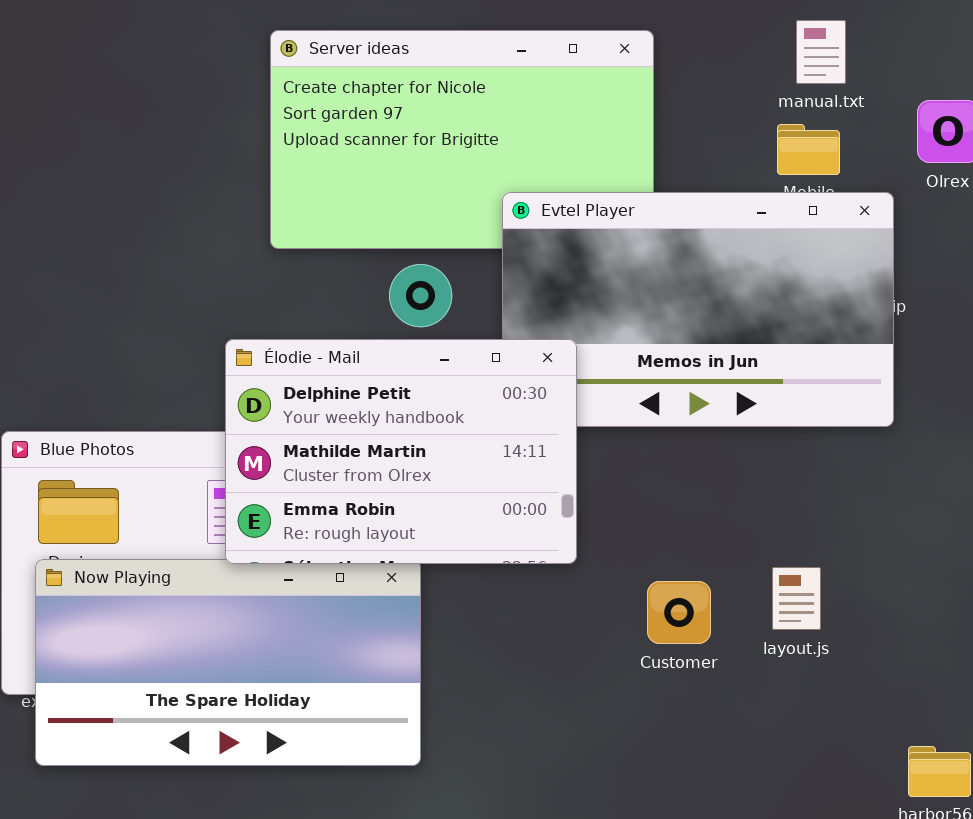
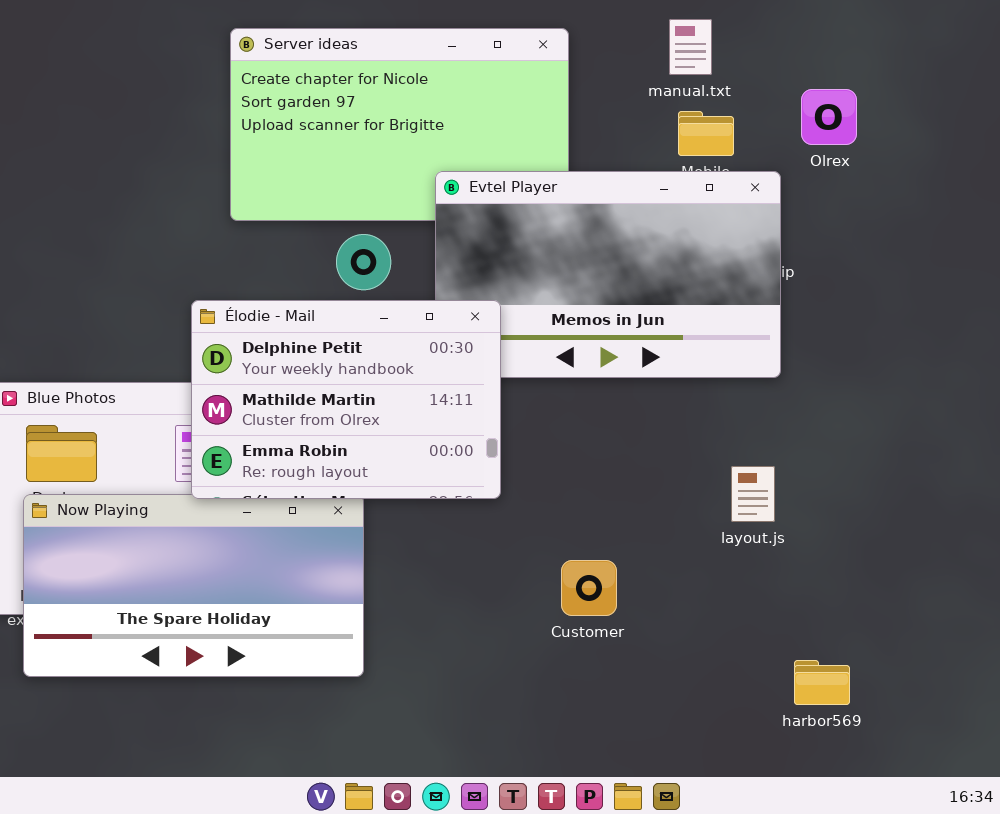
manual.txt: [796,20,846,84] -> [669,19,712,75], moved
layout.js: [772,567,821,630] -> [731,466,775,522], moved
Customer: [647,581,711,644] -> [561,560,617,616], moved

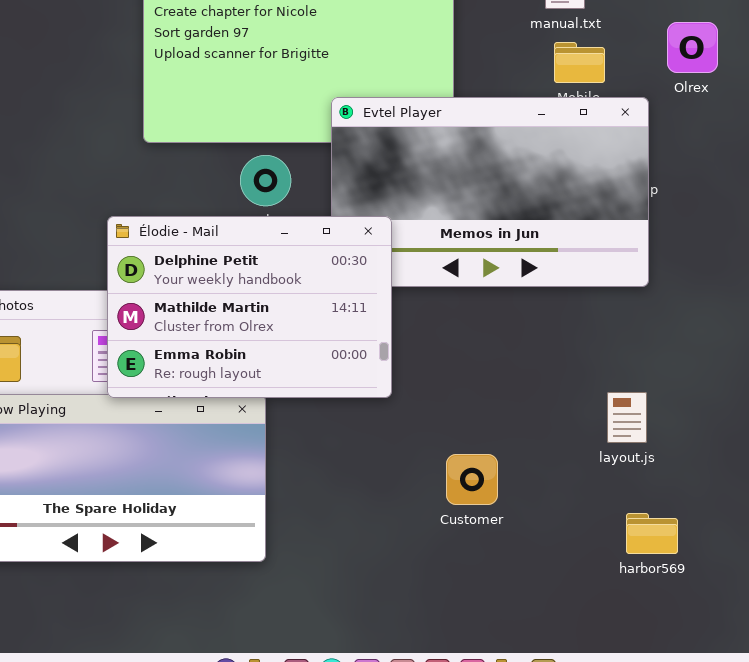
layout.js: [731,466,775,522] -> [607,392,647,443], moved
harbor569: [794,660,850,705] -> [626,513,678,554], moved

